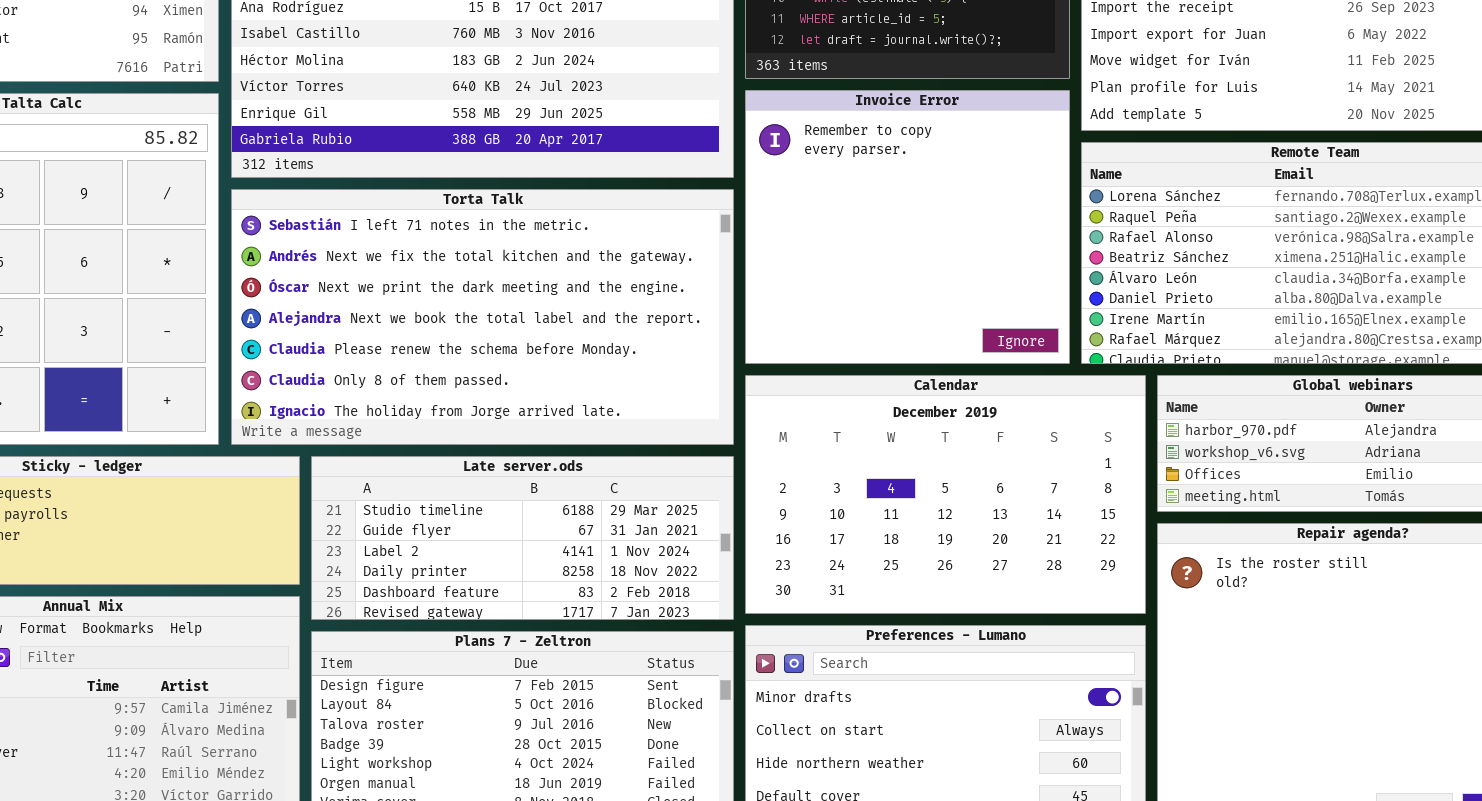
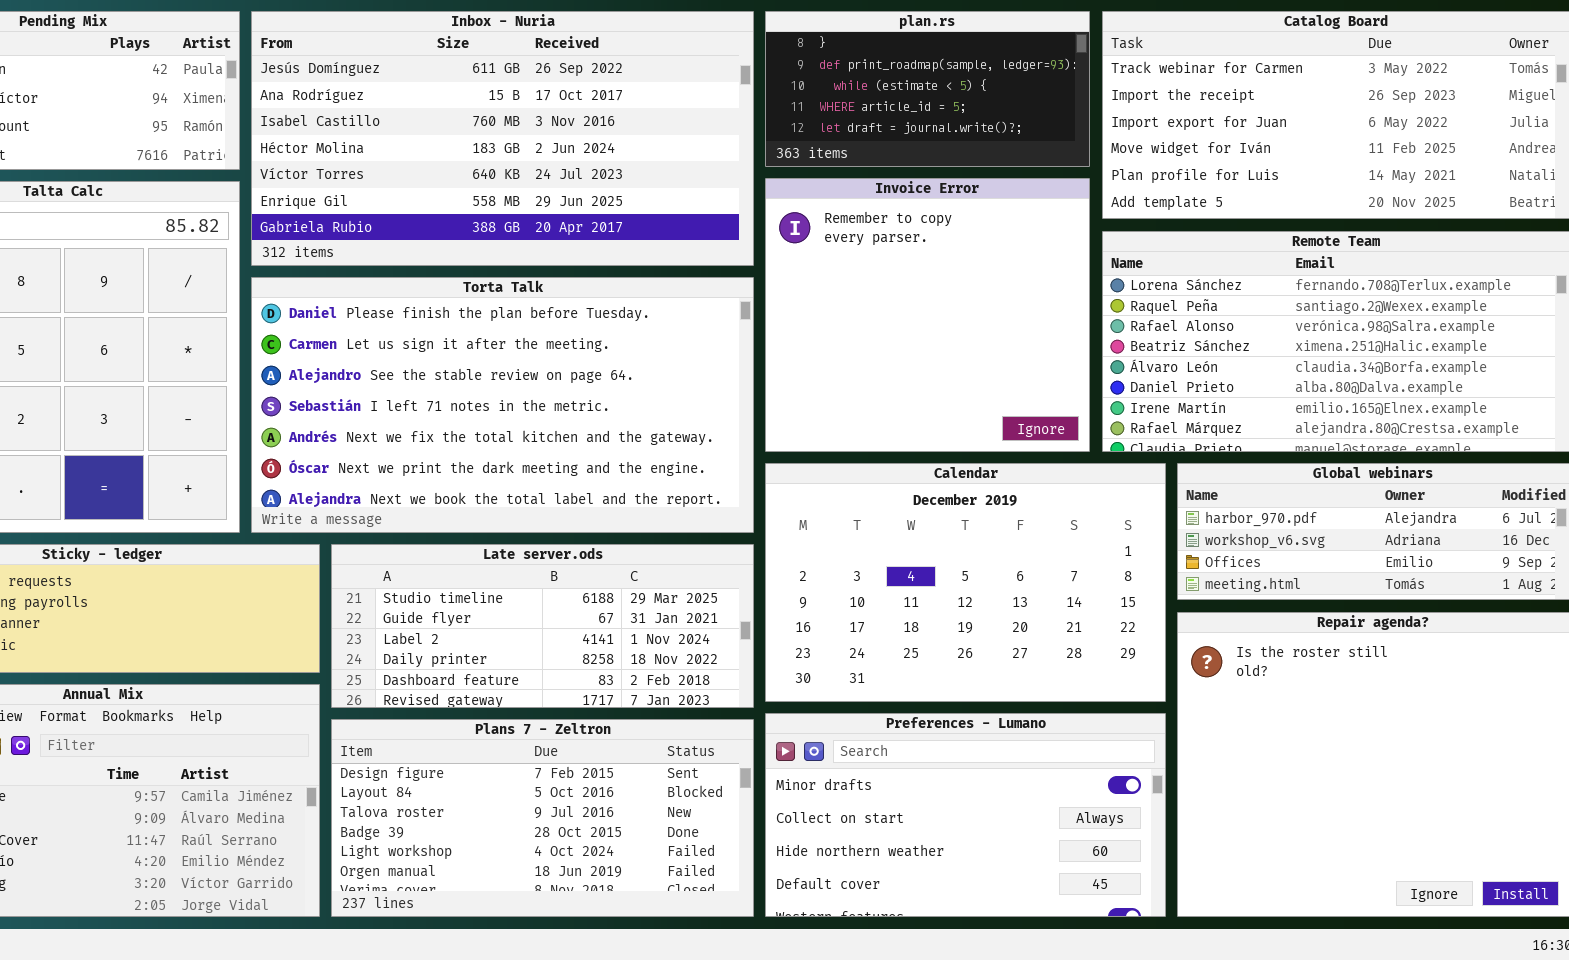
Torta Talk: [231,189,734,445] -> [251,277,754,533], scrolled up 3 rows

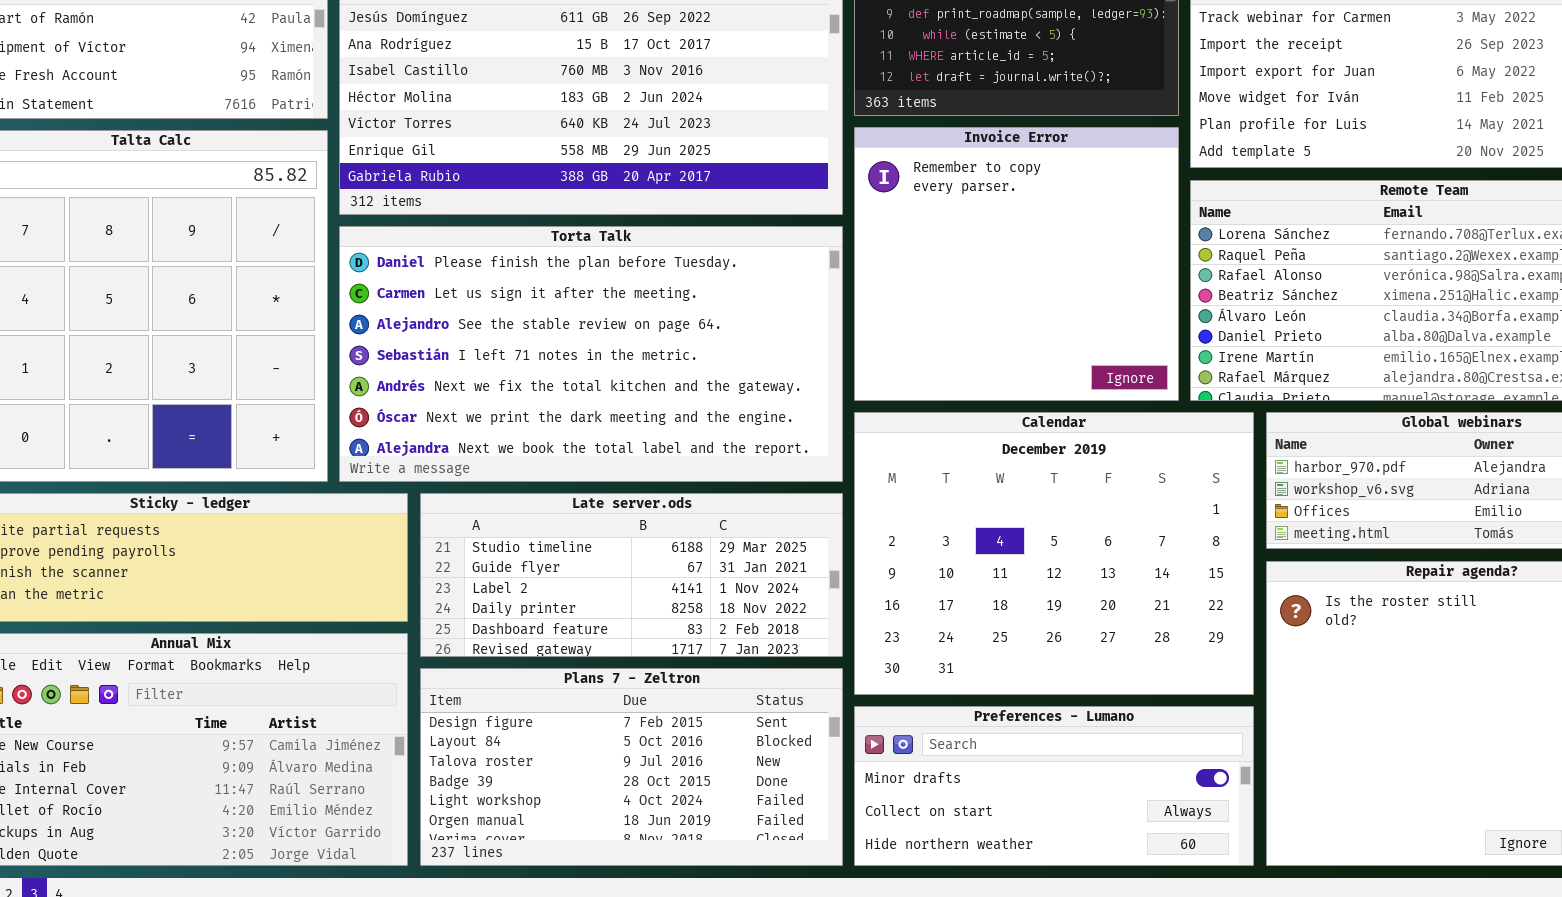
Calendar: [765,463,1166,702] -> [854,412,1254,695], resized
Preferences - Lumano: [765,713,1166,917] -> [854,706,1254,866], resized

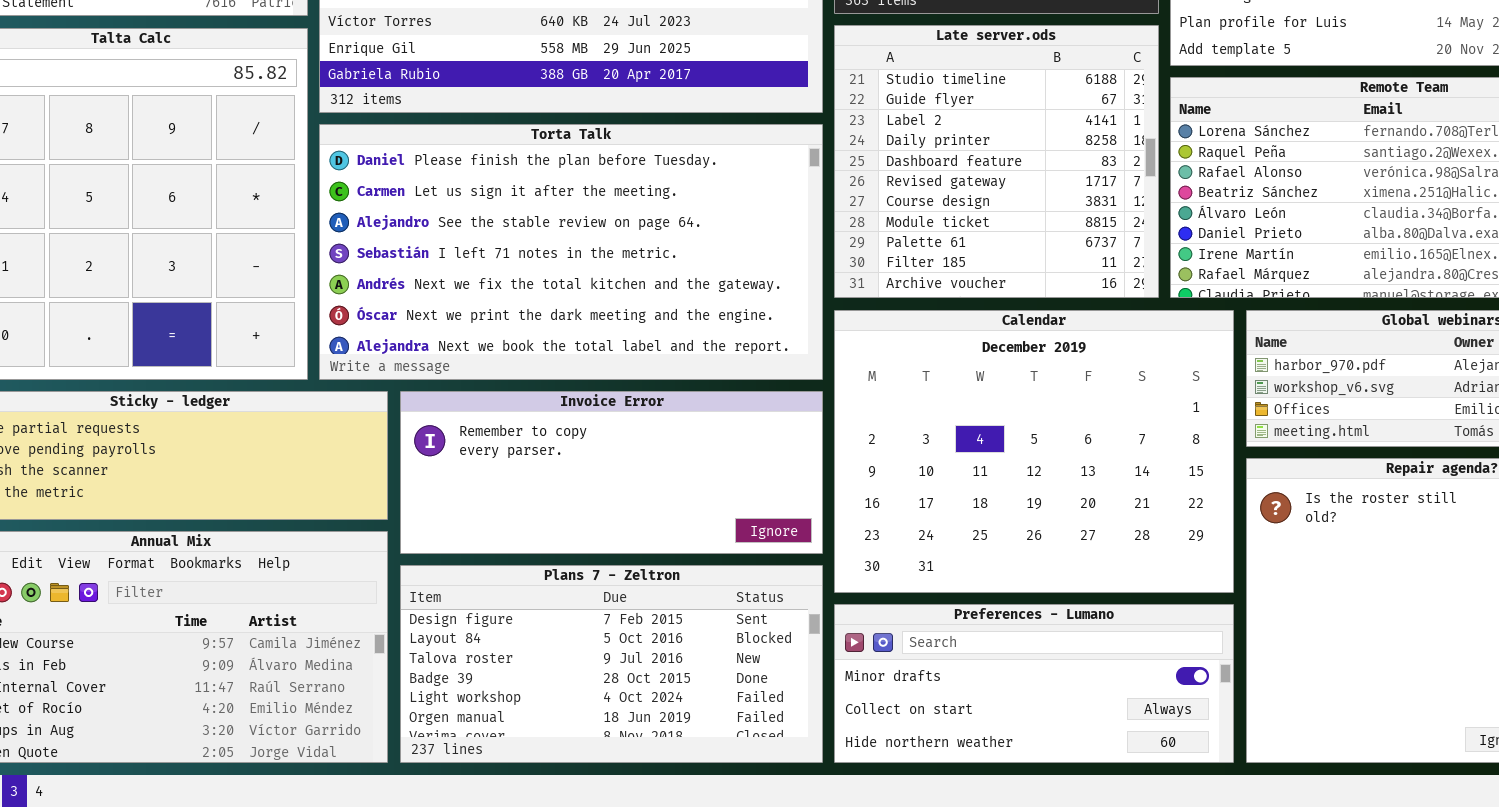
Invoice Error: [854,127,1179,401] -> [400,391,823,554], moved, resized
Late server.ods: [420,493,843,657] -> [834,25,1159,298], moved, resized

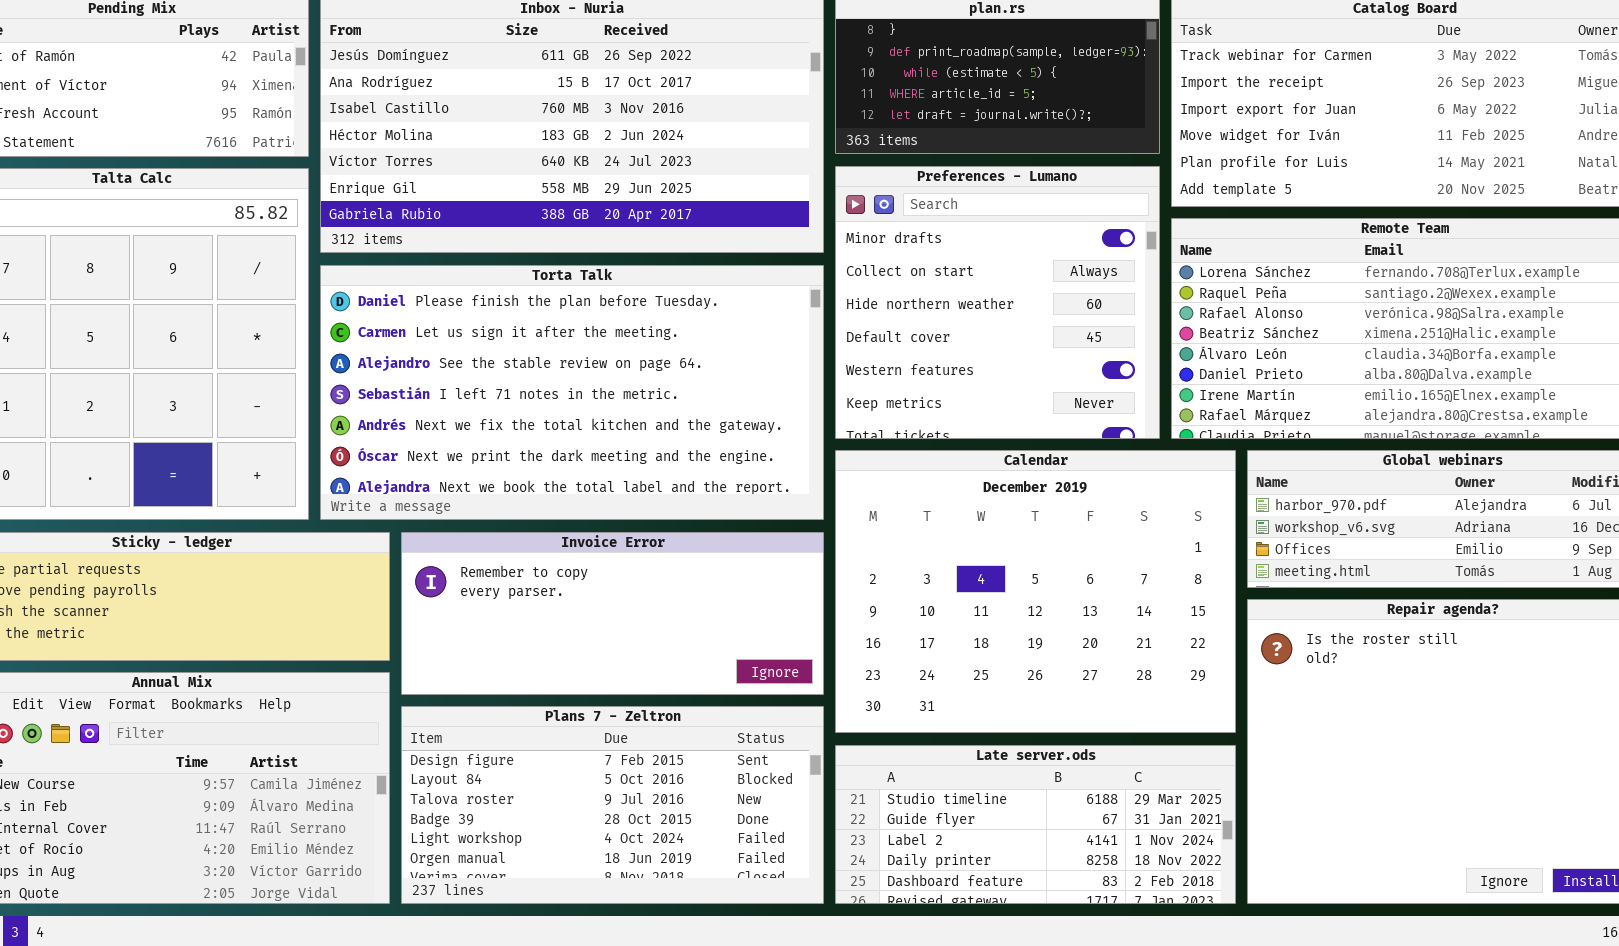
Late server.ods: [834,25,1159,298] -> [835,745,1236,904], moved, resized
Preferences - Lumano: [834,604,1234,763] -> [835,166,1160,439], moved, resized

